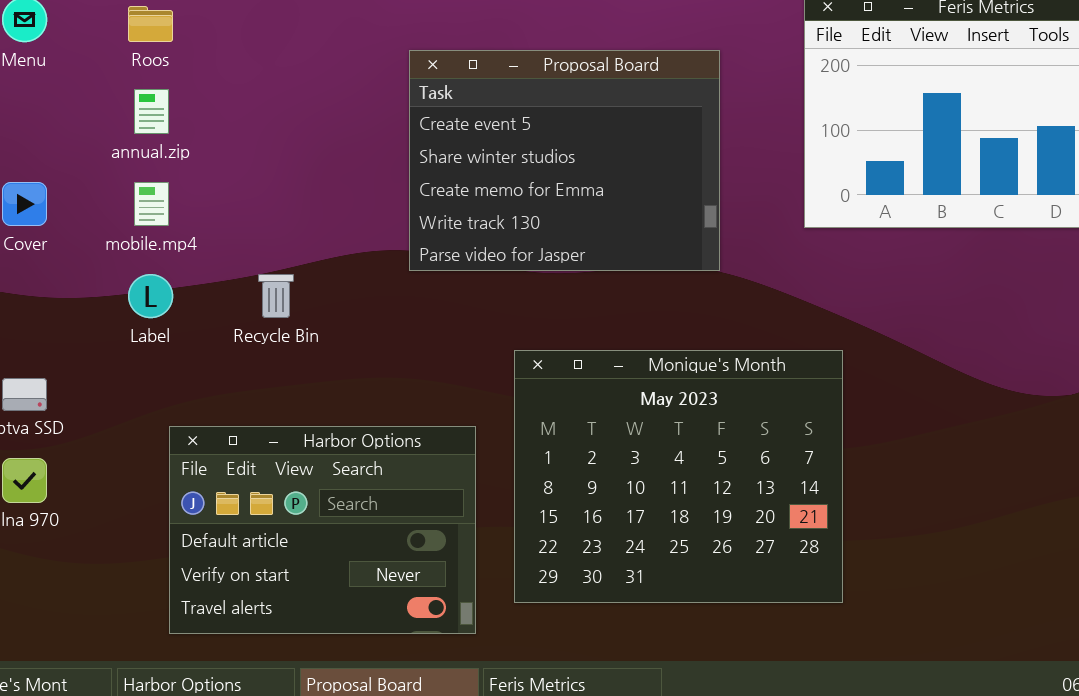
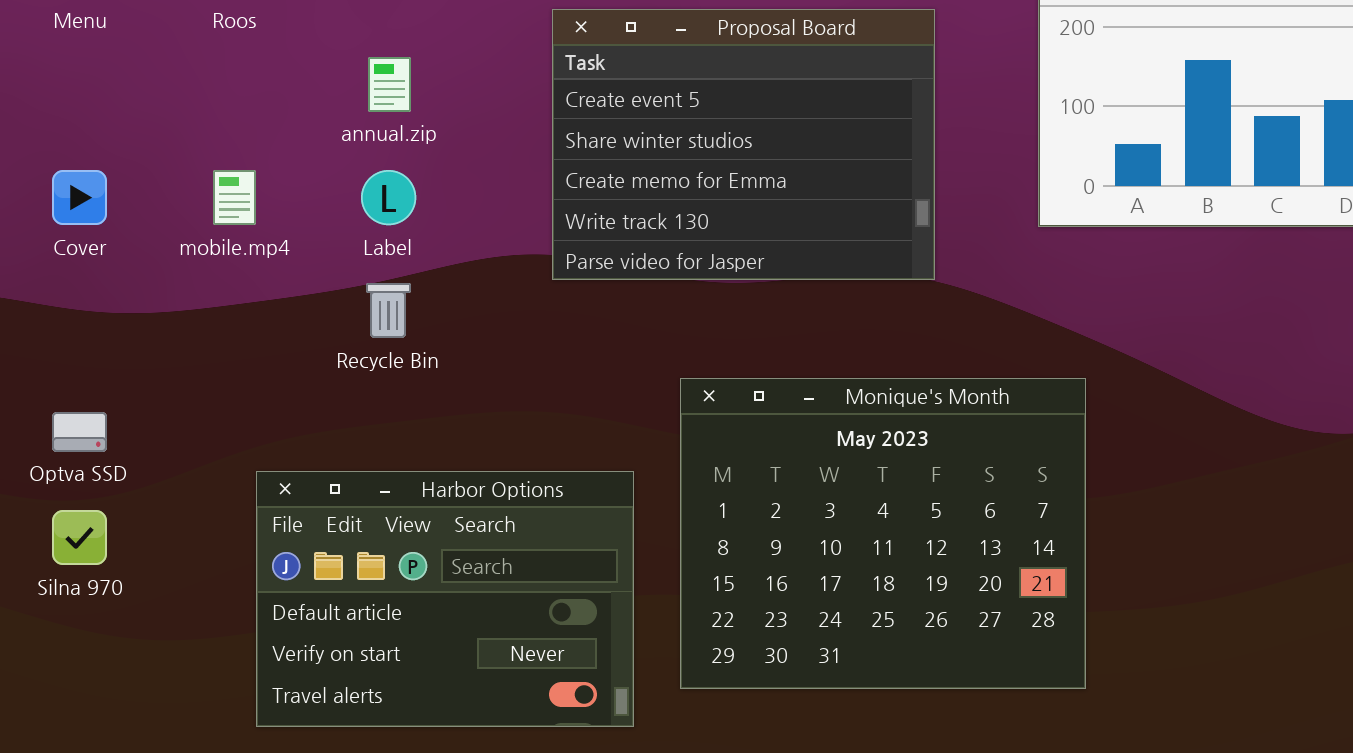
annual.zip: [134,89,169,134] -> [368,57,411,112], moved
Label: [128,274,173,318] -> [361,170,416,225], moved

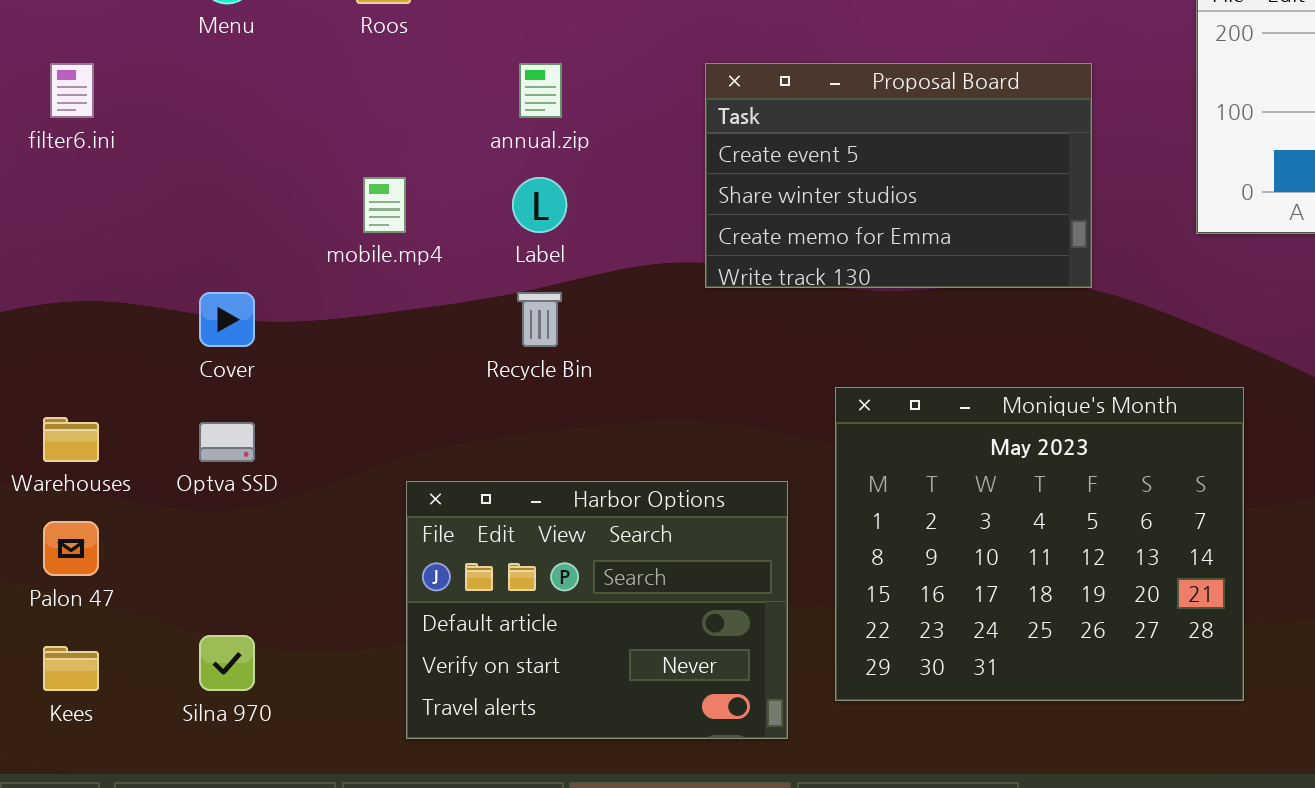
Proposal Board: [552,9,935,280] -> [705,63,1092,288], resized
Cover: [52,170,107,225] -> [199,292,255,347], moved
Silna 970: [52,510,107,565] -> [199,635,255,691], moved

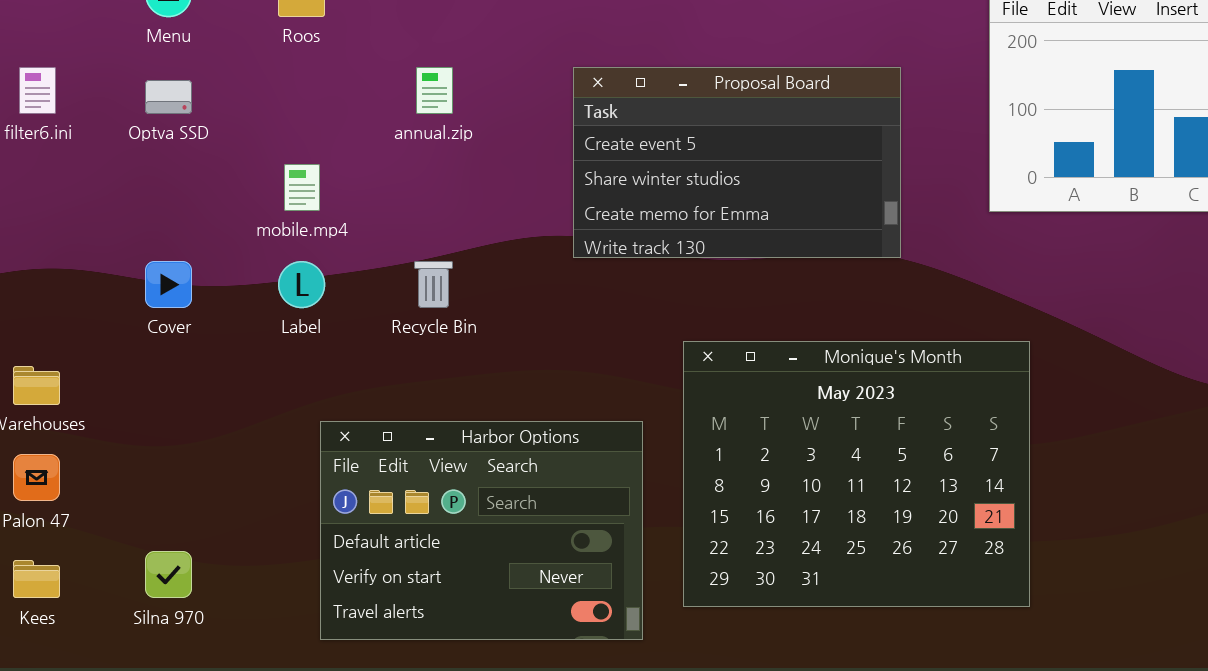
Label: [512,177,567,233] -> [278,261,325,308], moved
Optva SSD: [199,422,255,462] -> [145,80,192,114], moved

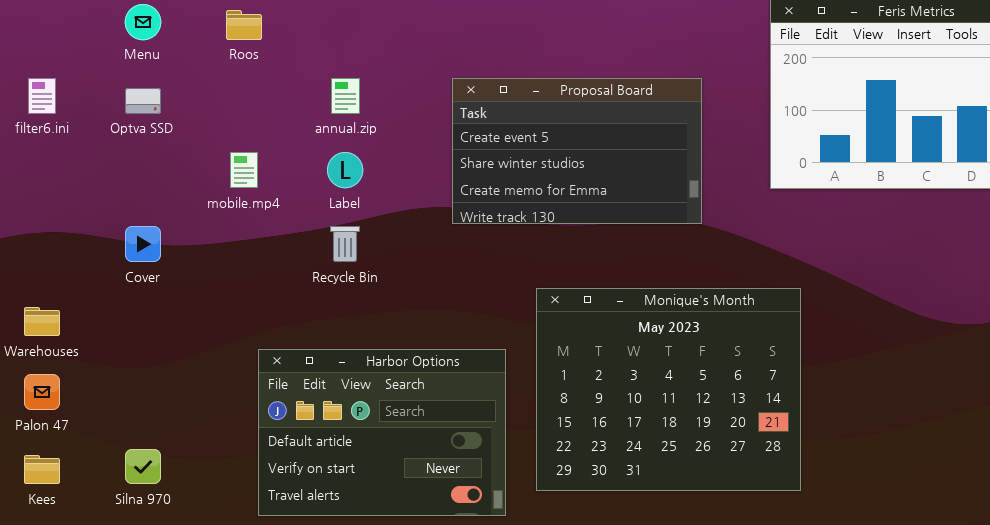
Label: [278,261,325,308] -> [327,152,363,188], moved

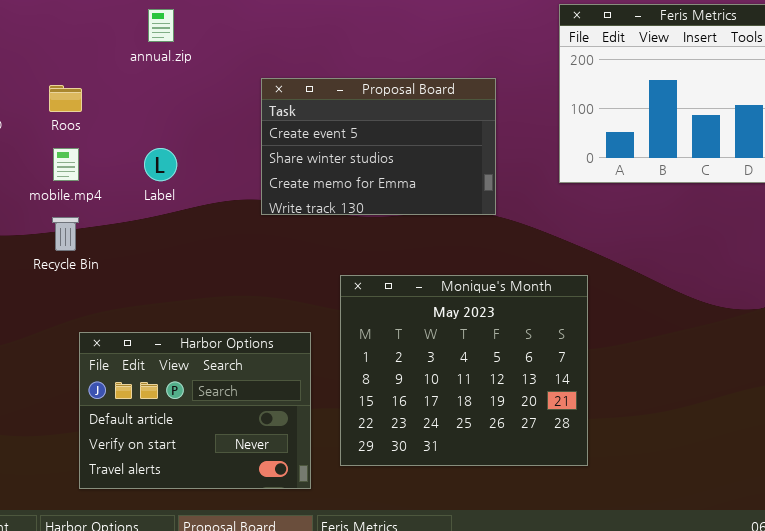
Roos: [226,10,262,40] -> [49,85,82,112], moved
annual.zip: [331,78,360,114] -> [148,9,174,42], moved
Recycle Bin: [330,226,360,262] -> [52,217,79,251], moved

